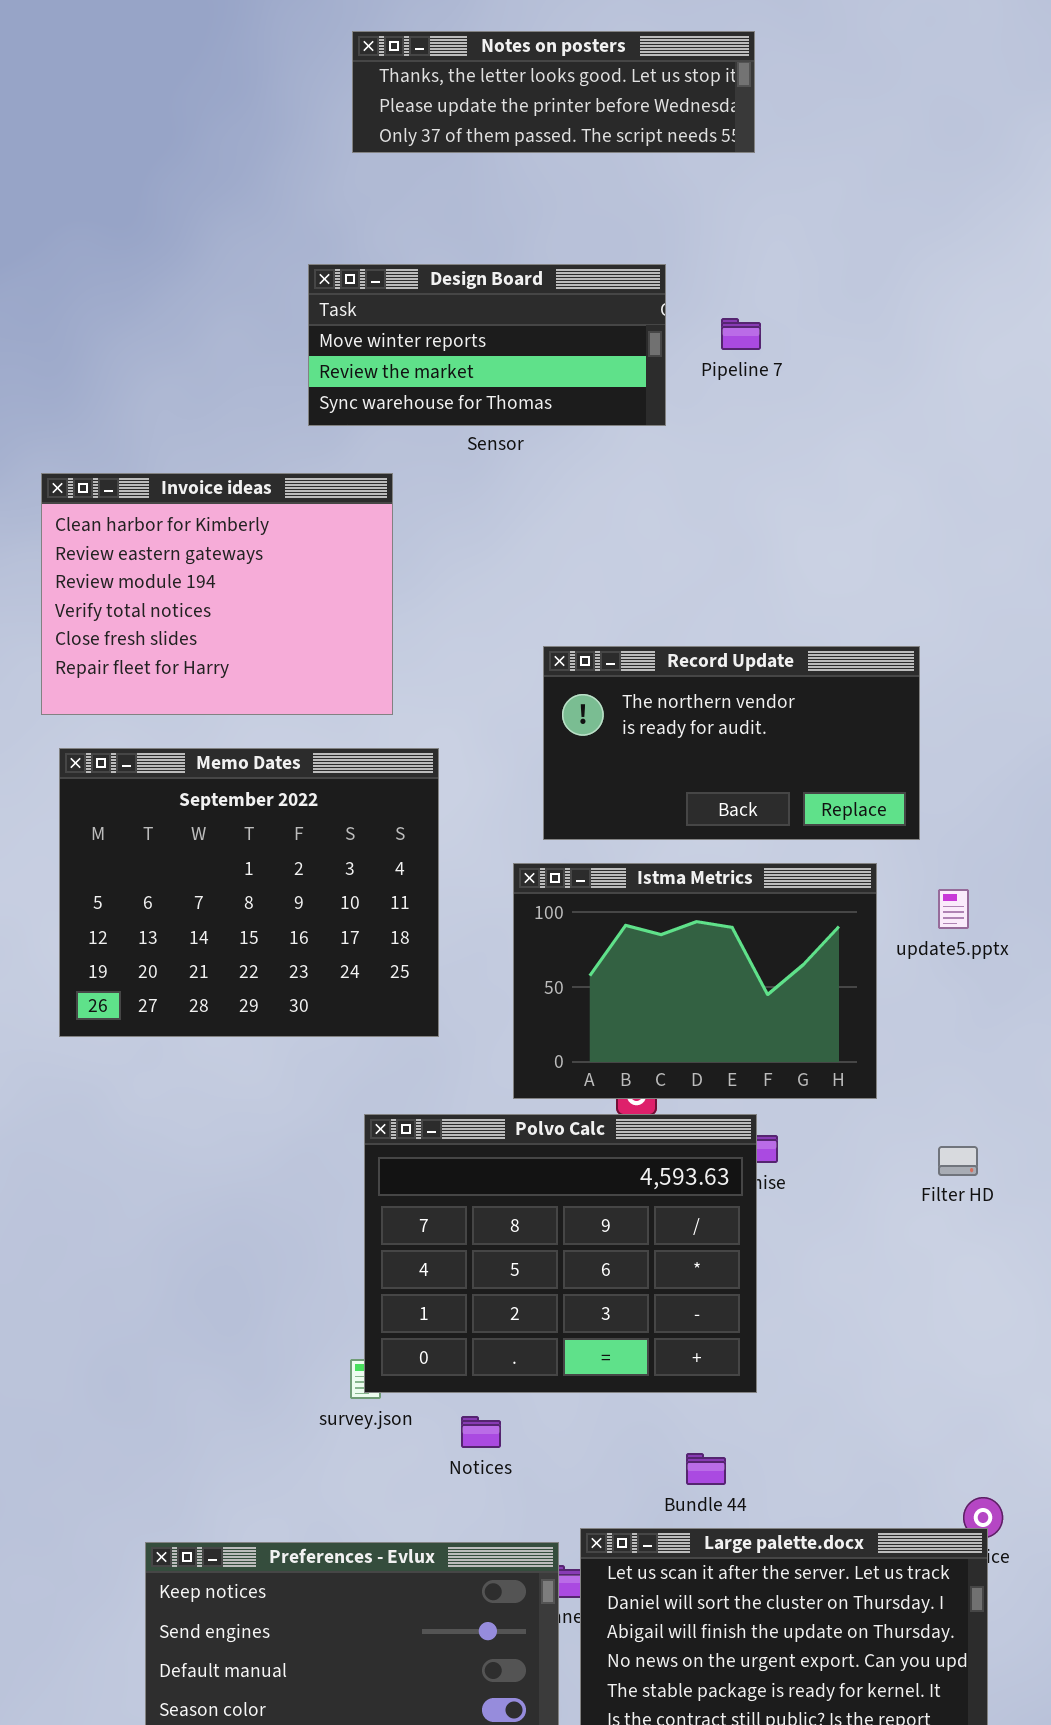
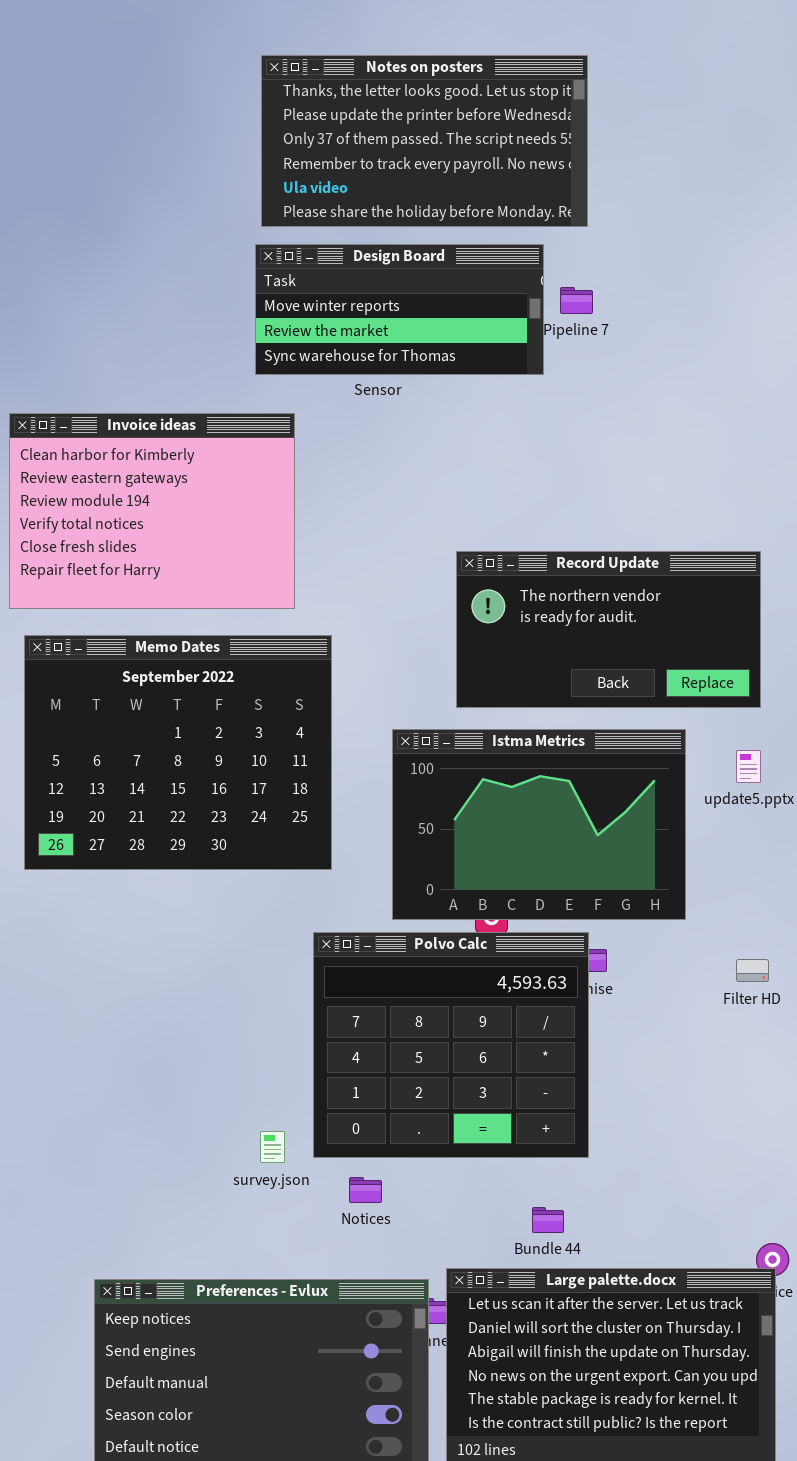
Notes on posters: [352,31,755,153] -> [261,55,588,227], resized
Design Board: [308,264,666,426] -> [255,244,544,375], moved
Record Update: [543,646,920,840] -> [456,551,761,708], moved
Polvo Calc: [364,1114,757,1393] -> [313,932,589,1158], resized

